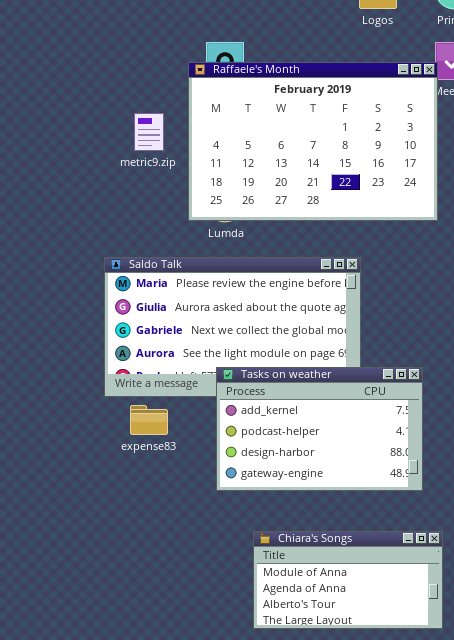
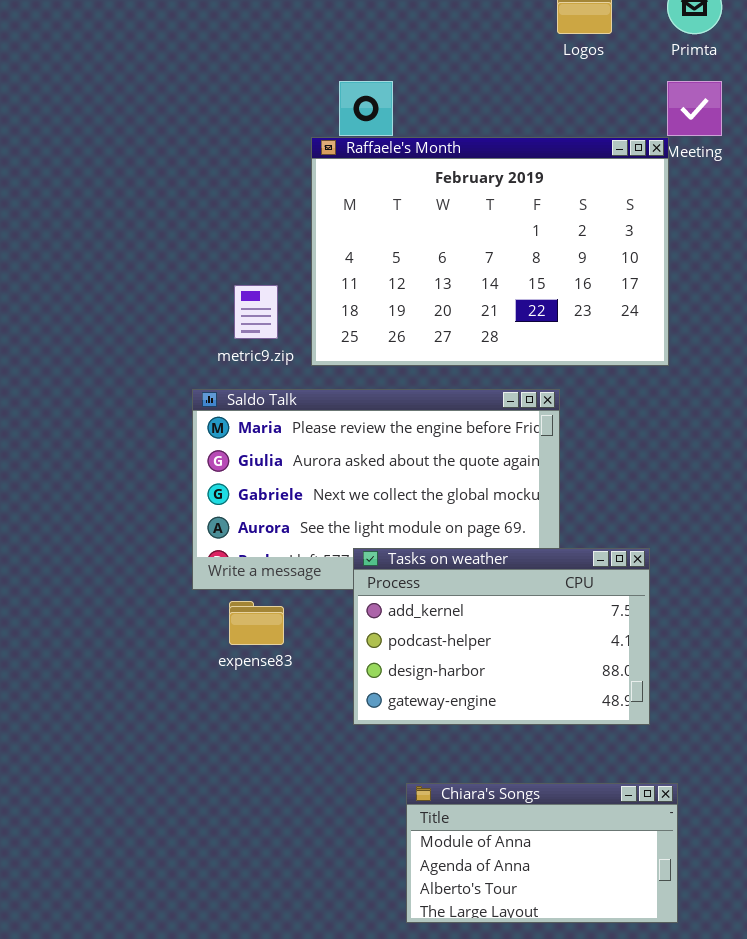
Raffaele's Month: [188,62,438,221] -> [311,137,669,366], moved
metric9.zip: [134,113,164,151] -> [234,285,278,339], moved

